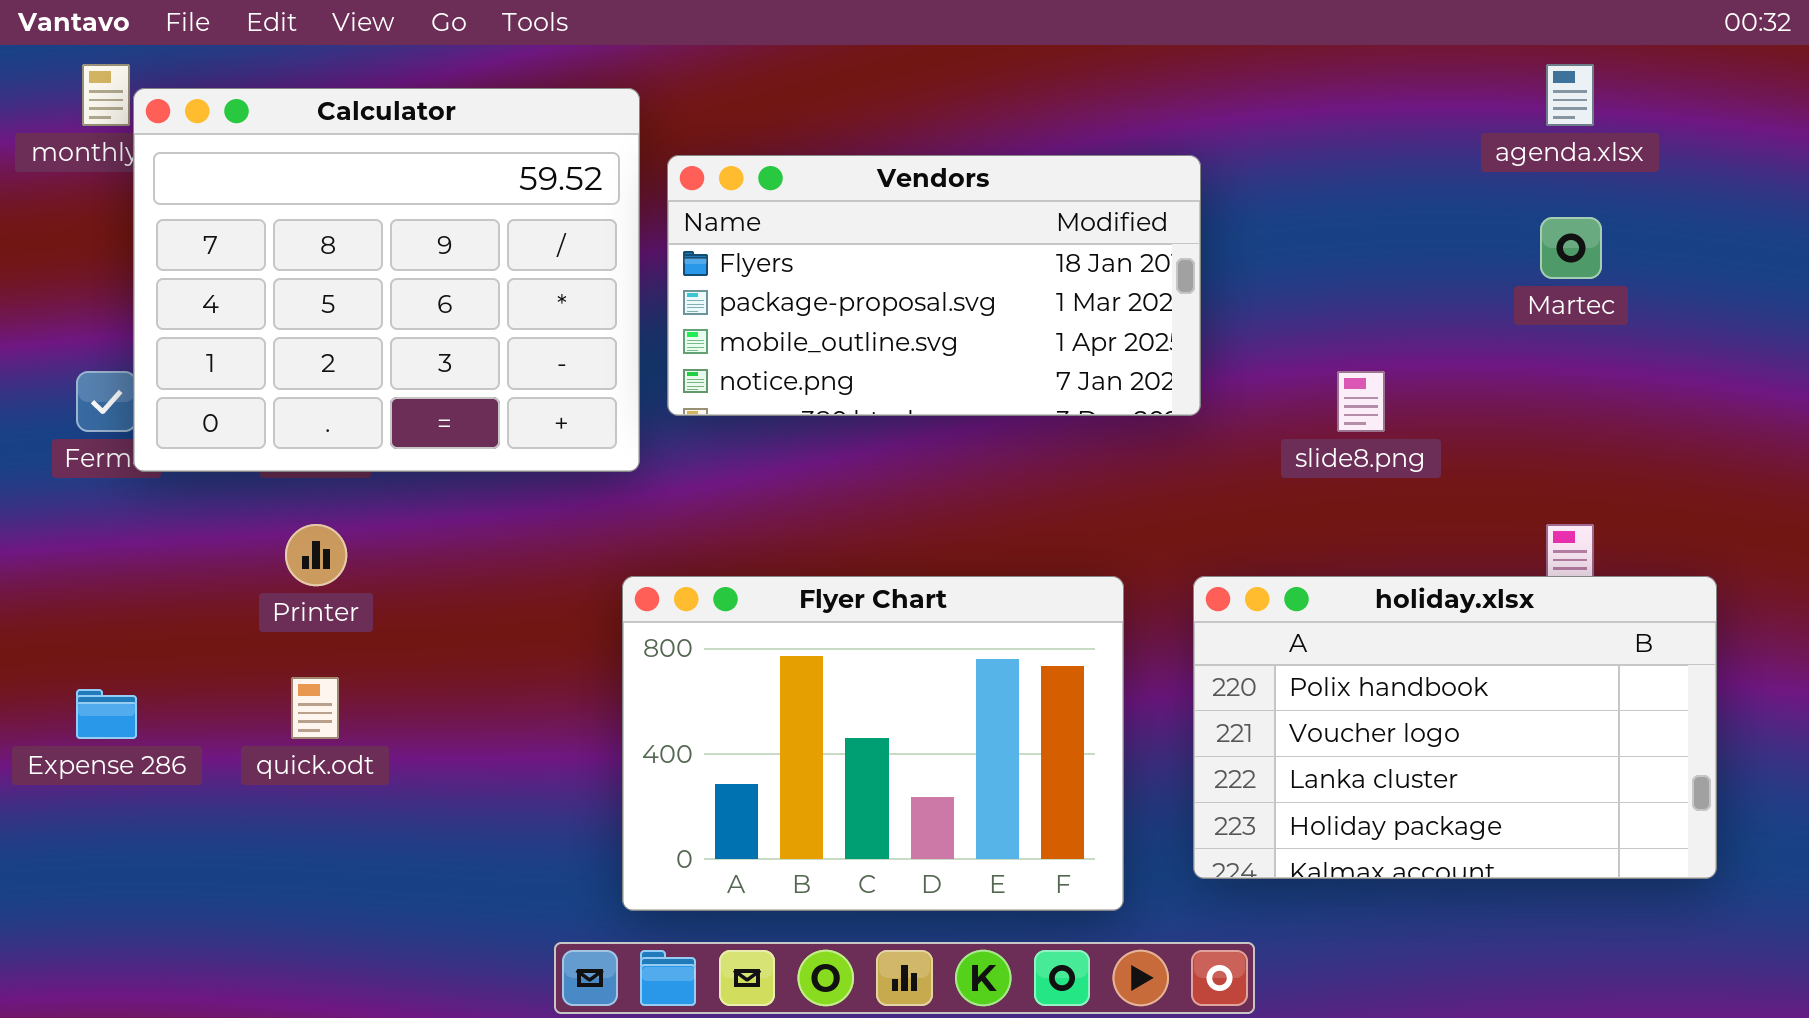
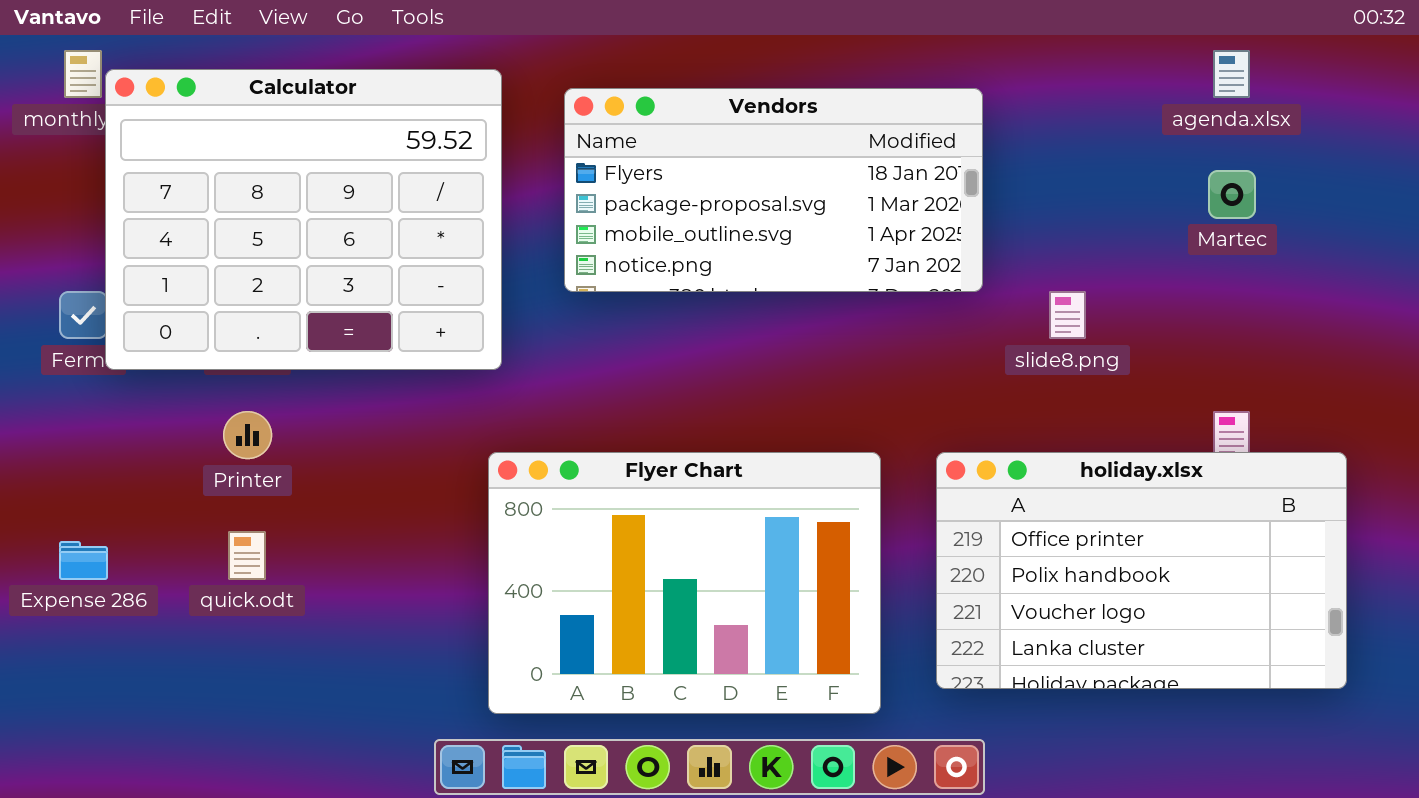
Vendors: [667,155,1201,416] -> [564,88,983,292], moved
holiday.xlsx: [1193,576,1717,879] -> [936,452,1347,689], scrolled up 1 row

